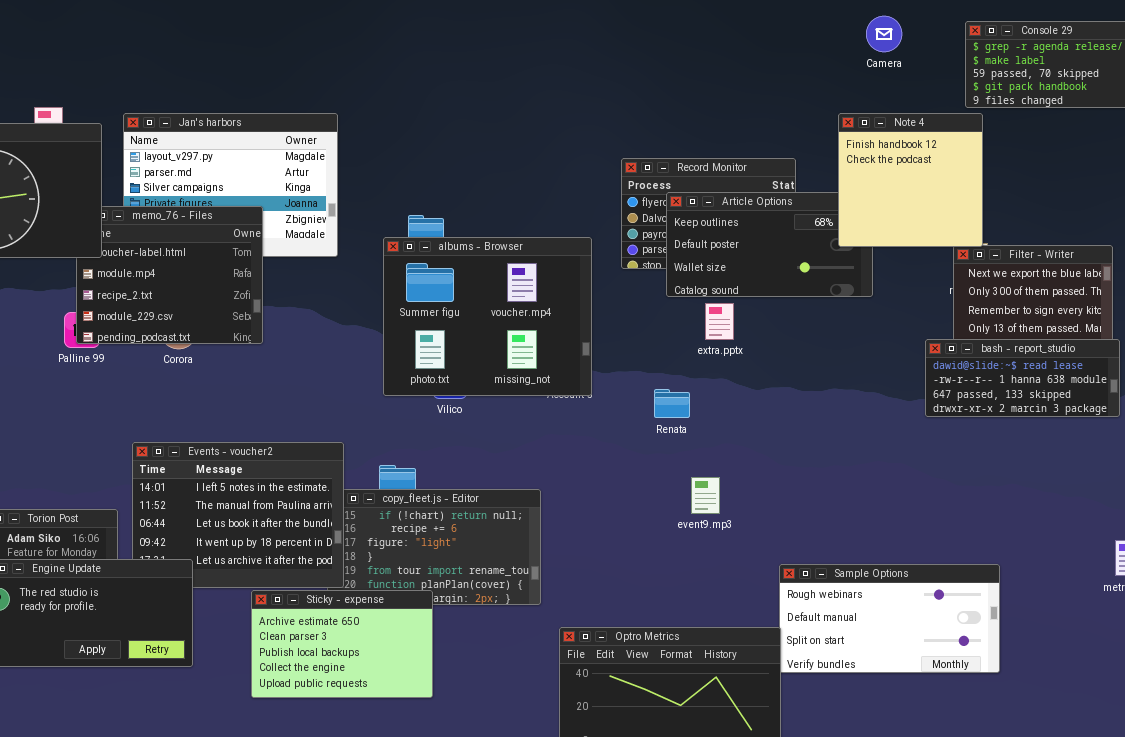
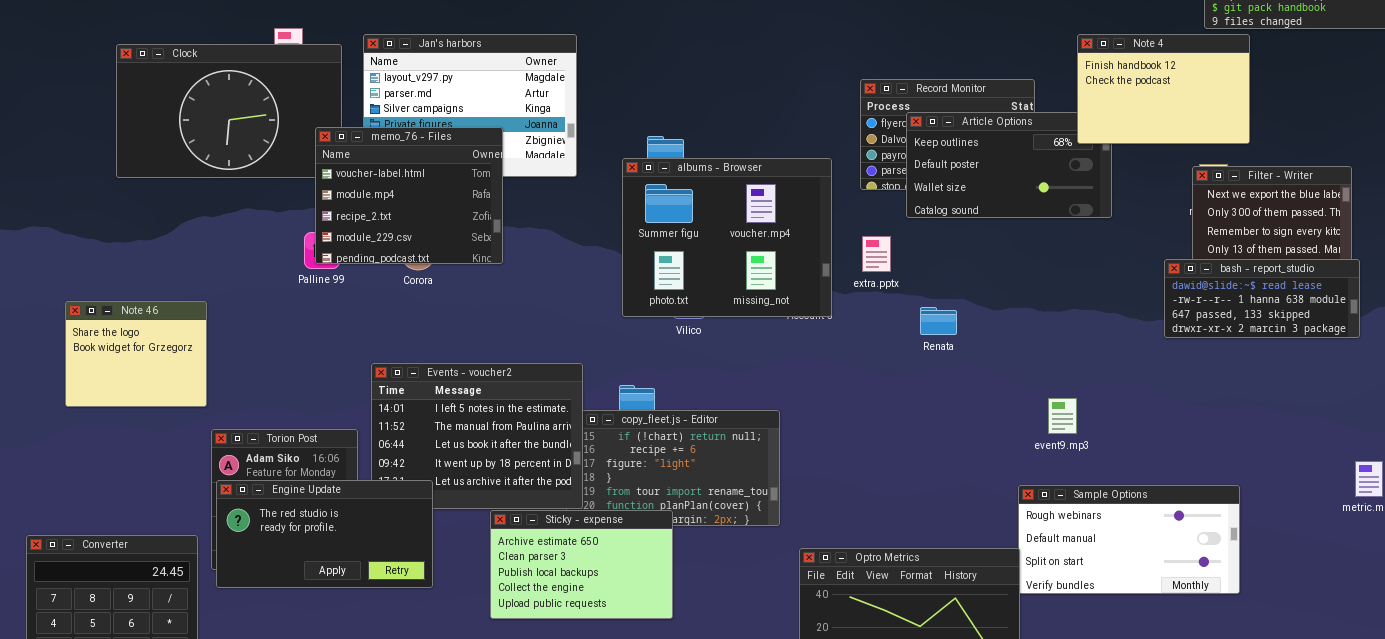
Note 4: [838,113,983,247] -> [1077,34,1250,144], resized
memo_76 - Files: [76,206,263,344] -> [315,127,503,264], raised
extra.pptx: [705,303,734,340] -> [862,236,891,272], moved
Renata: [654,389,690,418] -> [920,307,957,335], moved
event9.mp3: [691,477,720,514] -> [1048,398,1077,434], moved

